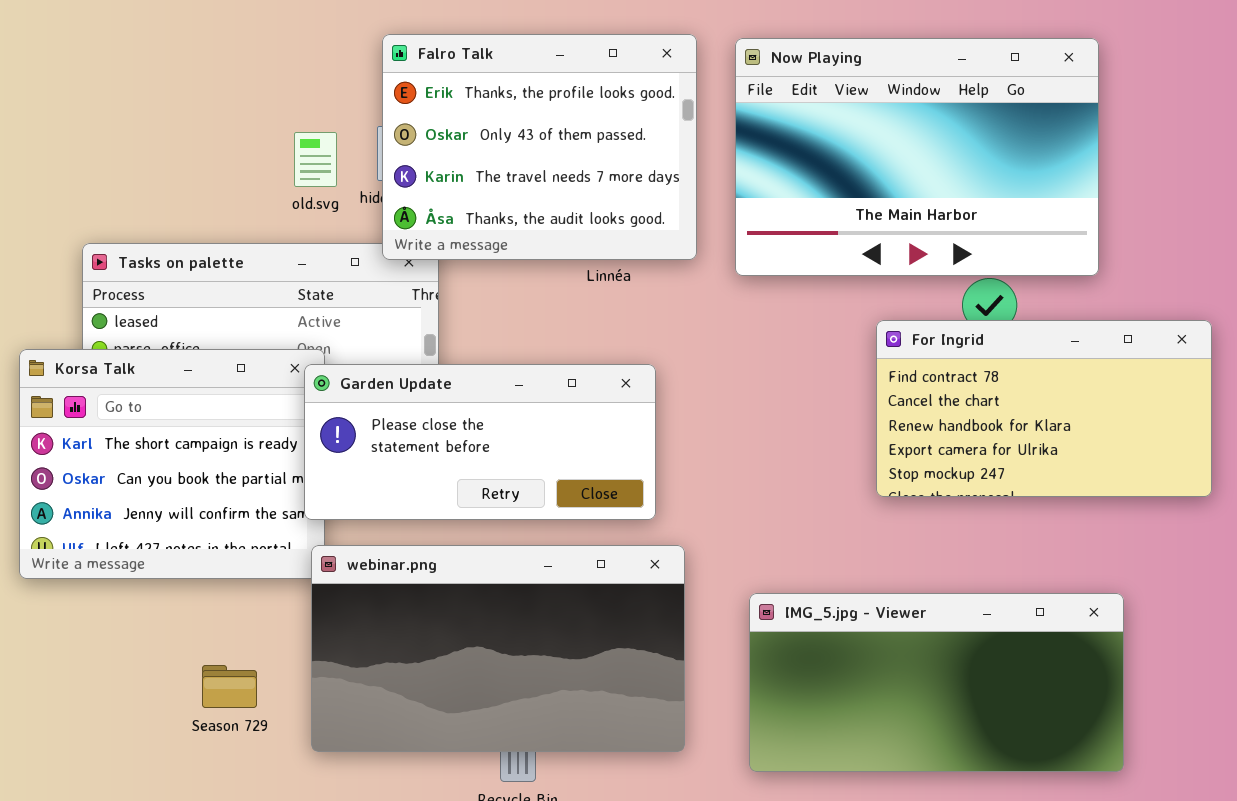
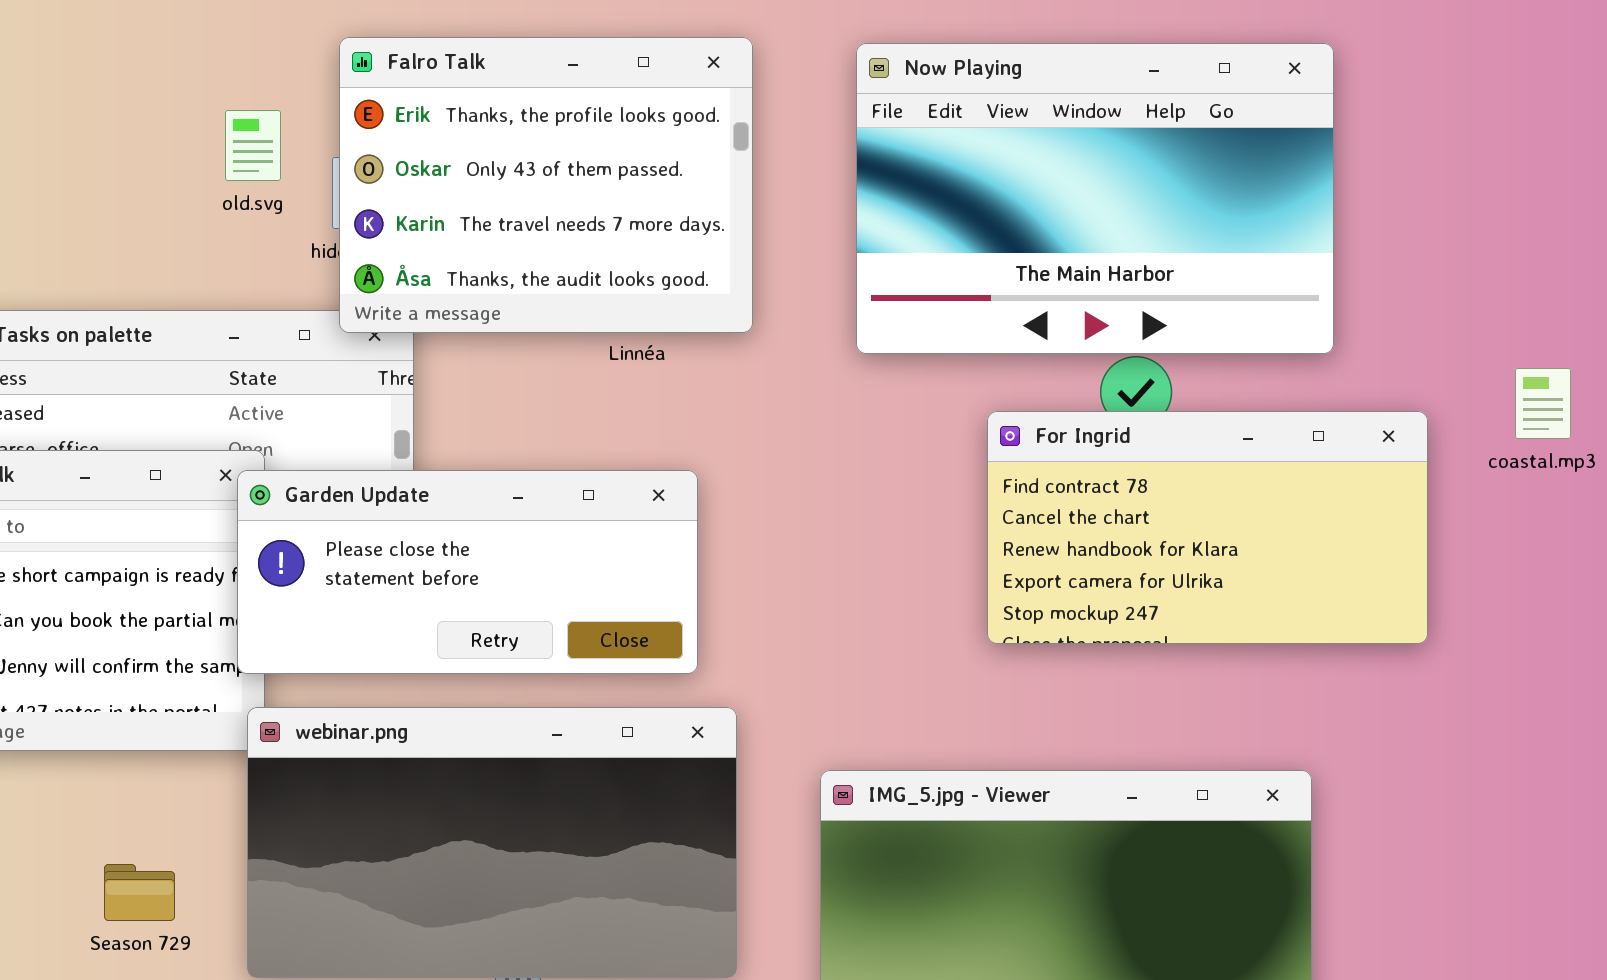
Now Playing: [735,38,1099,276] -> [856,43,1334,354], moved
old.svg: [294,132,337,187] -> [225,110,281,181], moved

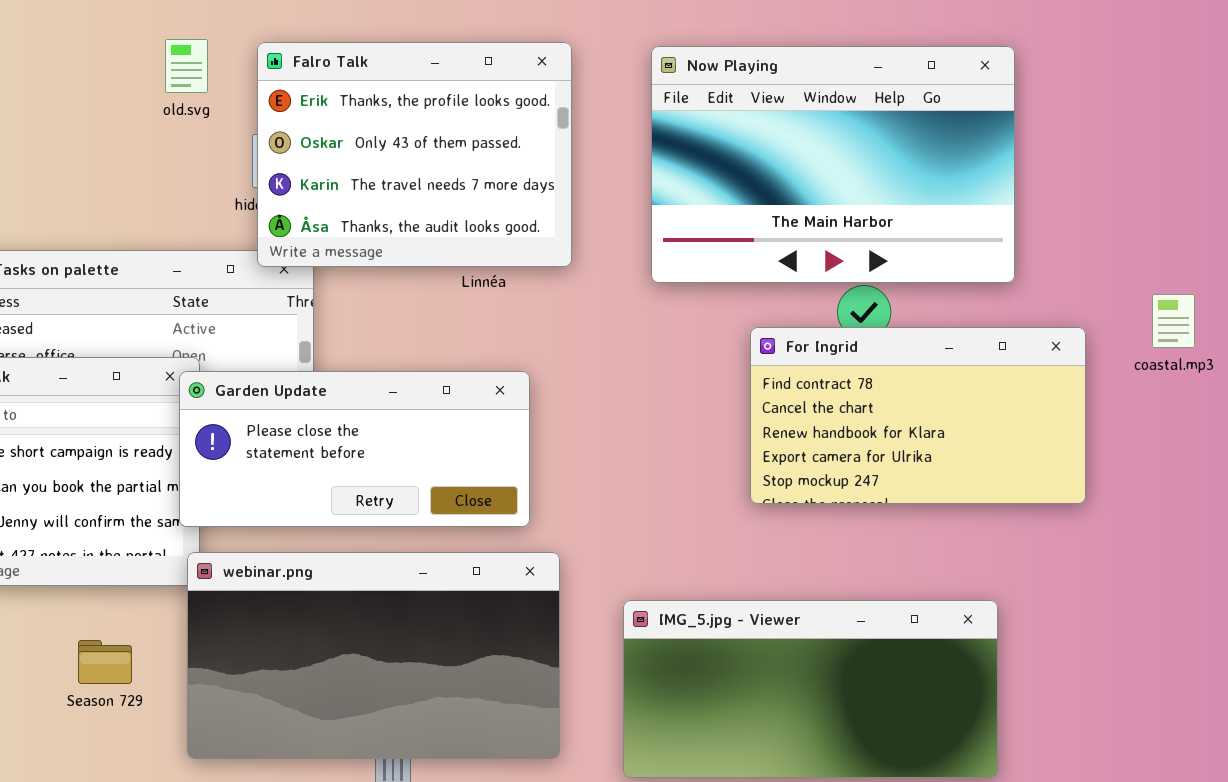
old.svg: [225,110,281,181] -> [165,39,208,93], moved
Season 729: [104,864,175,921] -> [78,640,132,684], moved

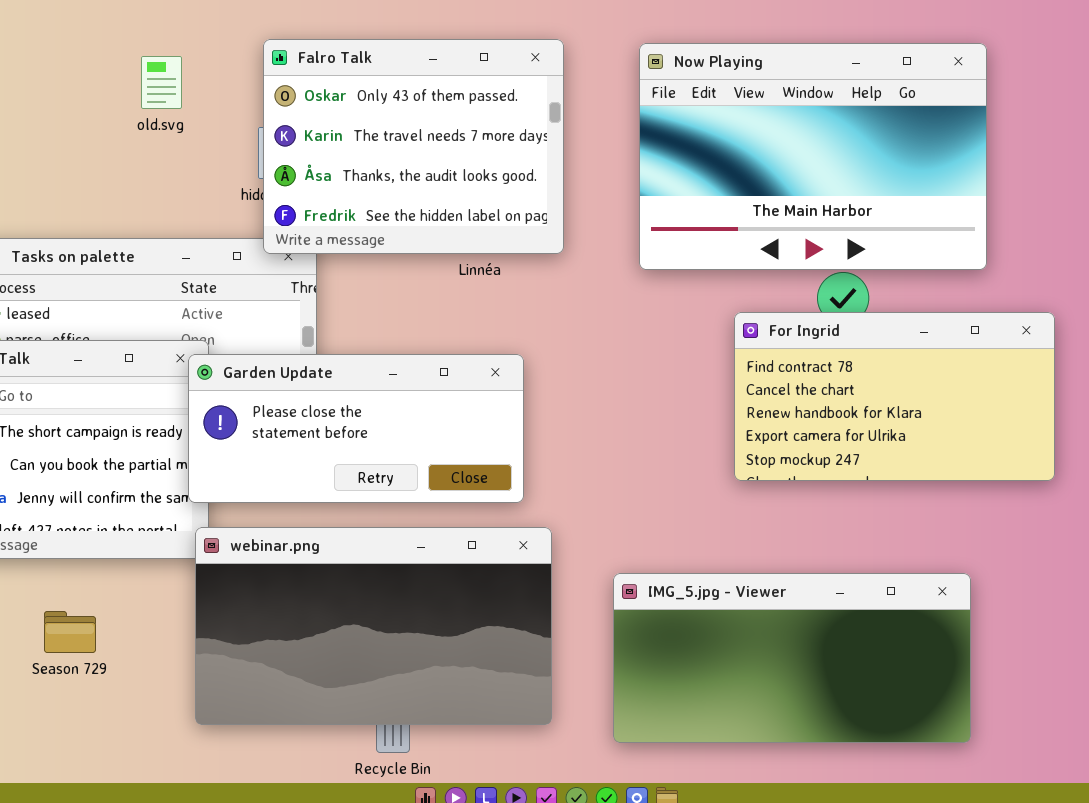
old.svg: [165,39,208,93] -> [141,56,182,109], moved
Falro Talk: [257,42,572,267] -> [263,39,564,254], scrolled down 1 row
Season 729: [78,640,132,684] -> [44,611,96,653], moved

